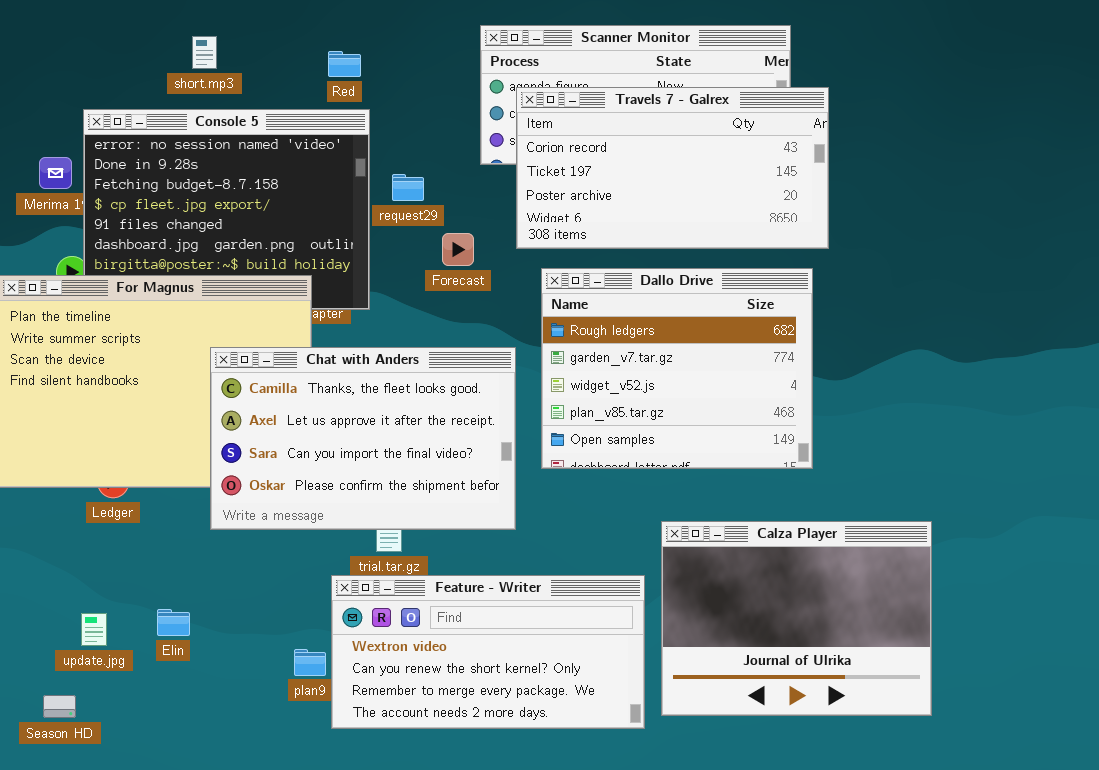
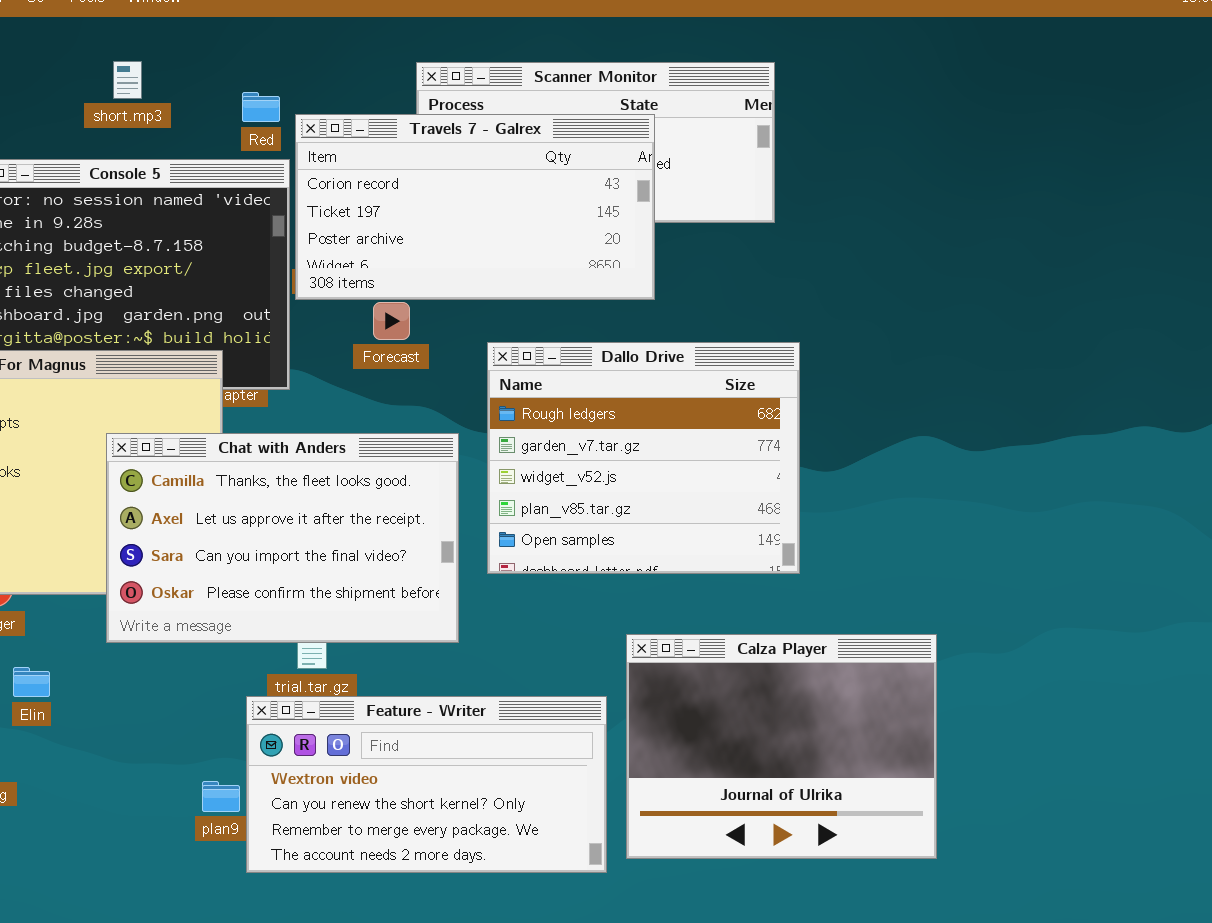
short.mp3: [192,36,217,69] -> [113,61,142,99], moved
Travels 7 - Galrex: [516,87,829,249] -> [295,114,655,300], moved
Elin: [157,609,190,636] -> [13,667,50,697], moved

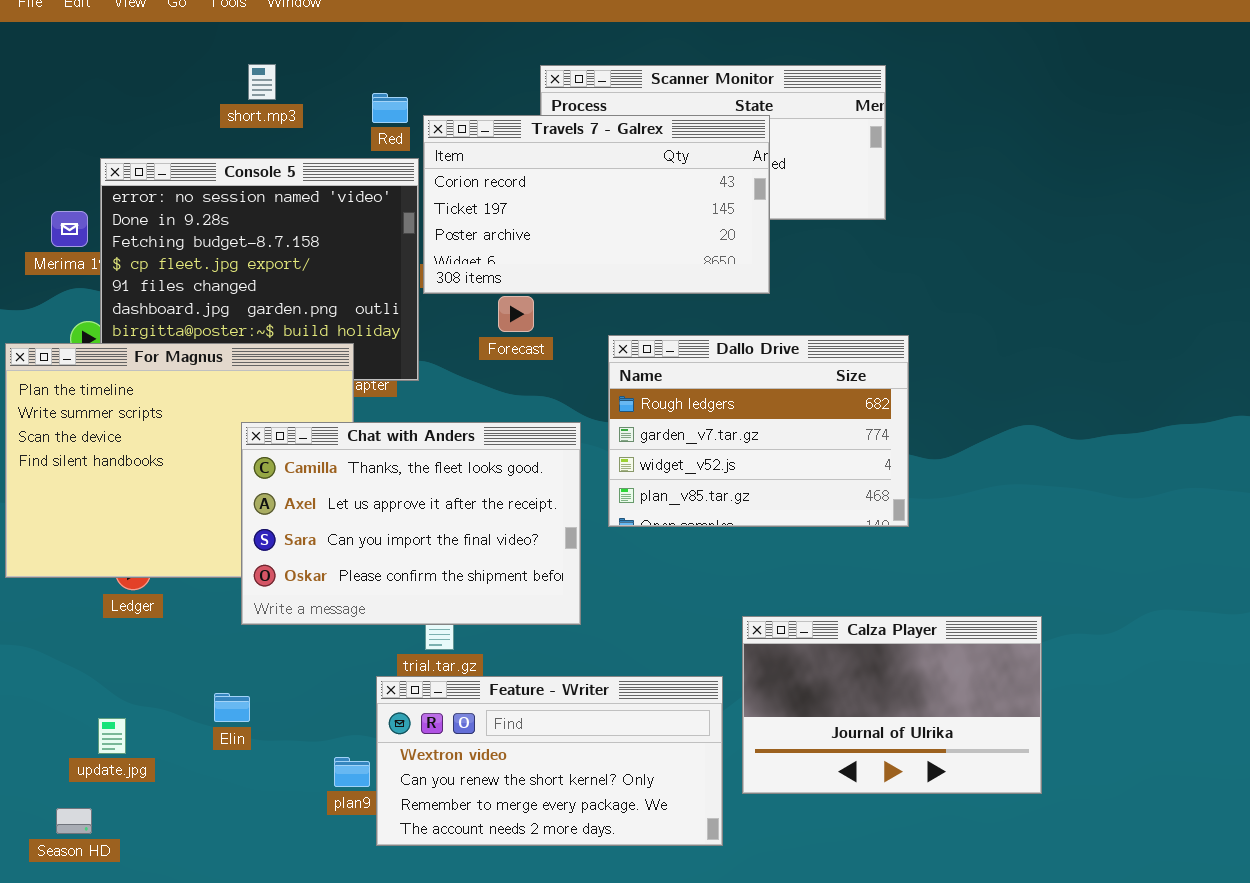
Dallo Drive: [487,342,800,574] -> [608,335,909,527], resized
Calza Player: [626,634,937,859] -> [742,616,1042,794], resized
Elin: [13,667,50,697] -> [214,693,250,722], moved

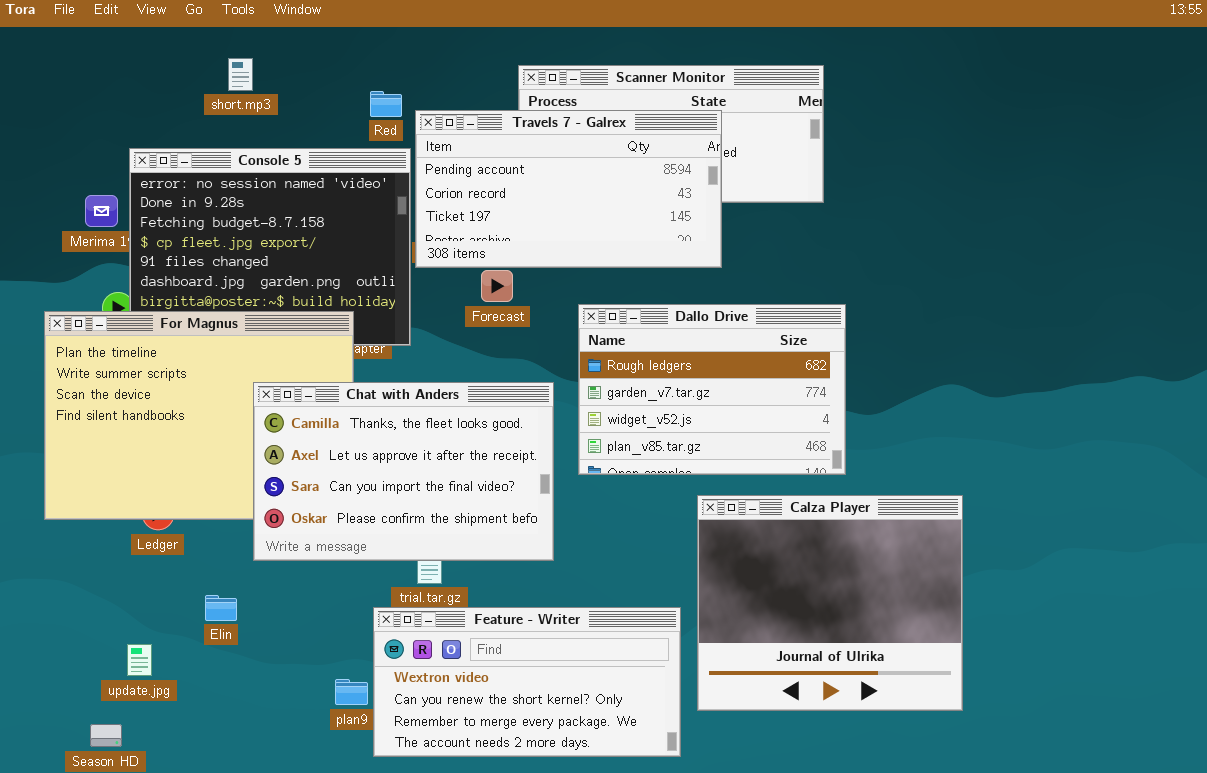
short.mp3: [248,64,276,100] -> [228,58,253,91], moved
Travels 7 - Galrex: [423,115,770,294] -> [415,110,722,268], scrolled up 1 row
Calza Player: [742,616,1042,794] -> [697,495,963,711], resized
Elin: [214,693,250,722] -> [205,595,237,621], moved

